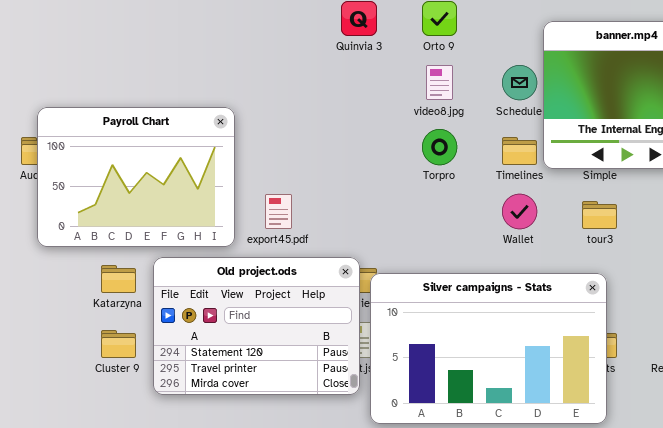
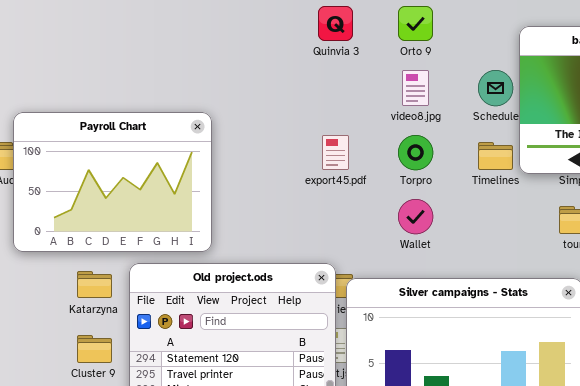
export45.pdf: [265,194,292,229] -> [322,135,349,170], moved
Wallet: [502,194,537,229] -> [398,199,433,234], moved

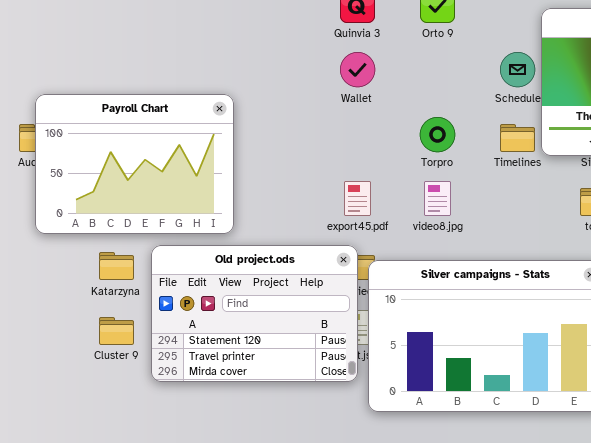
video8.jpg: [402,70,429,106] -> [424,181,451,216], moved
export45.pdf: [322,135,349,170] -> [344,181,371,216], moved
Wallet: [398,199,433,234] -> [340,52,375,87], moved

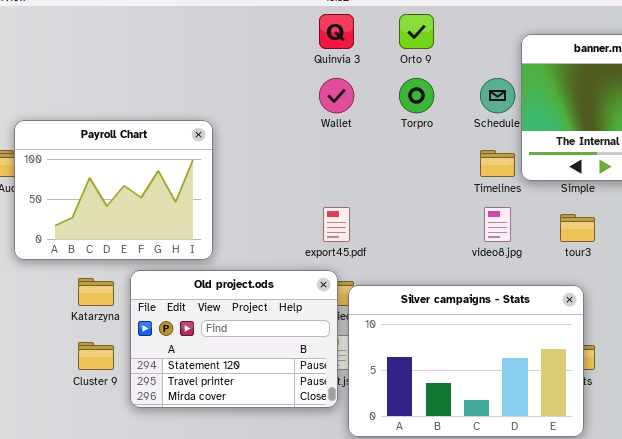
Torpro: [420,117,455,152] -> [399,78,434,113], moved
video8.jpg: [424,181,451,216] -> [484,207,511,242], moved

